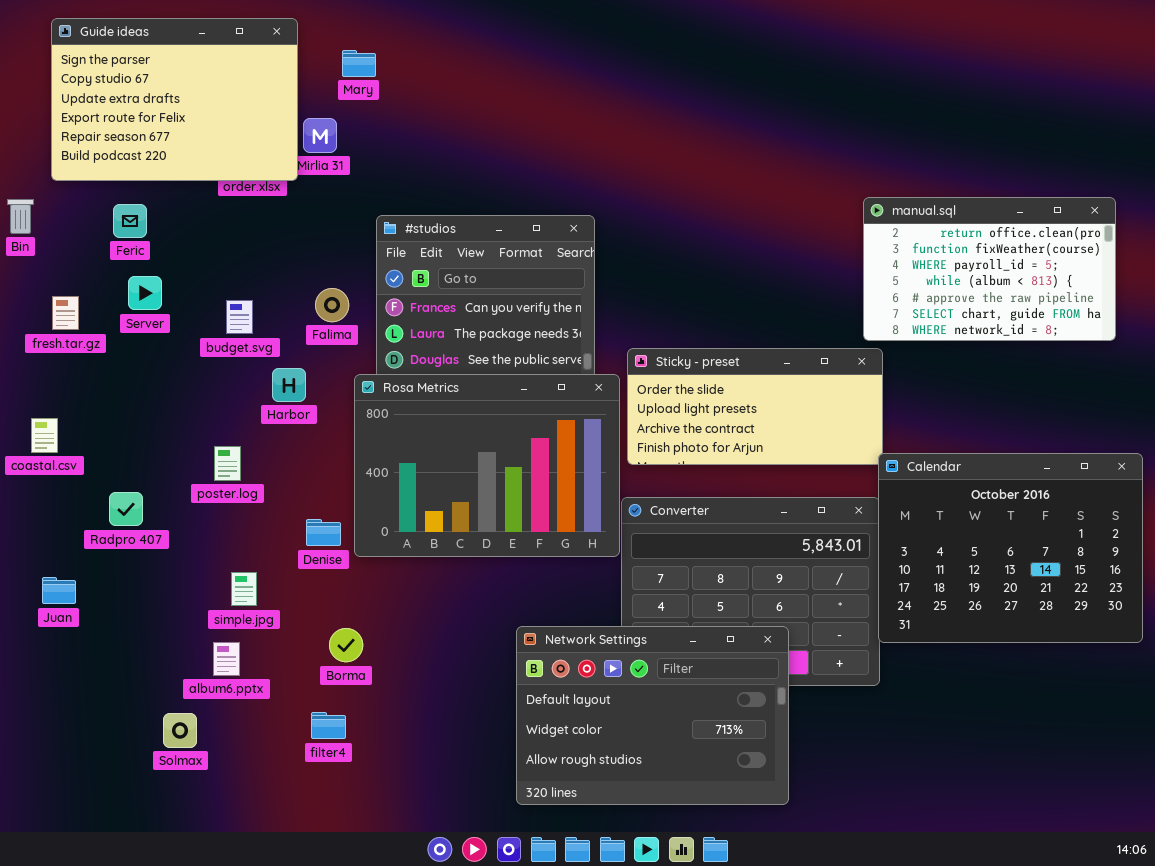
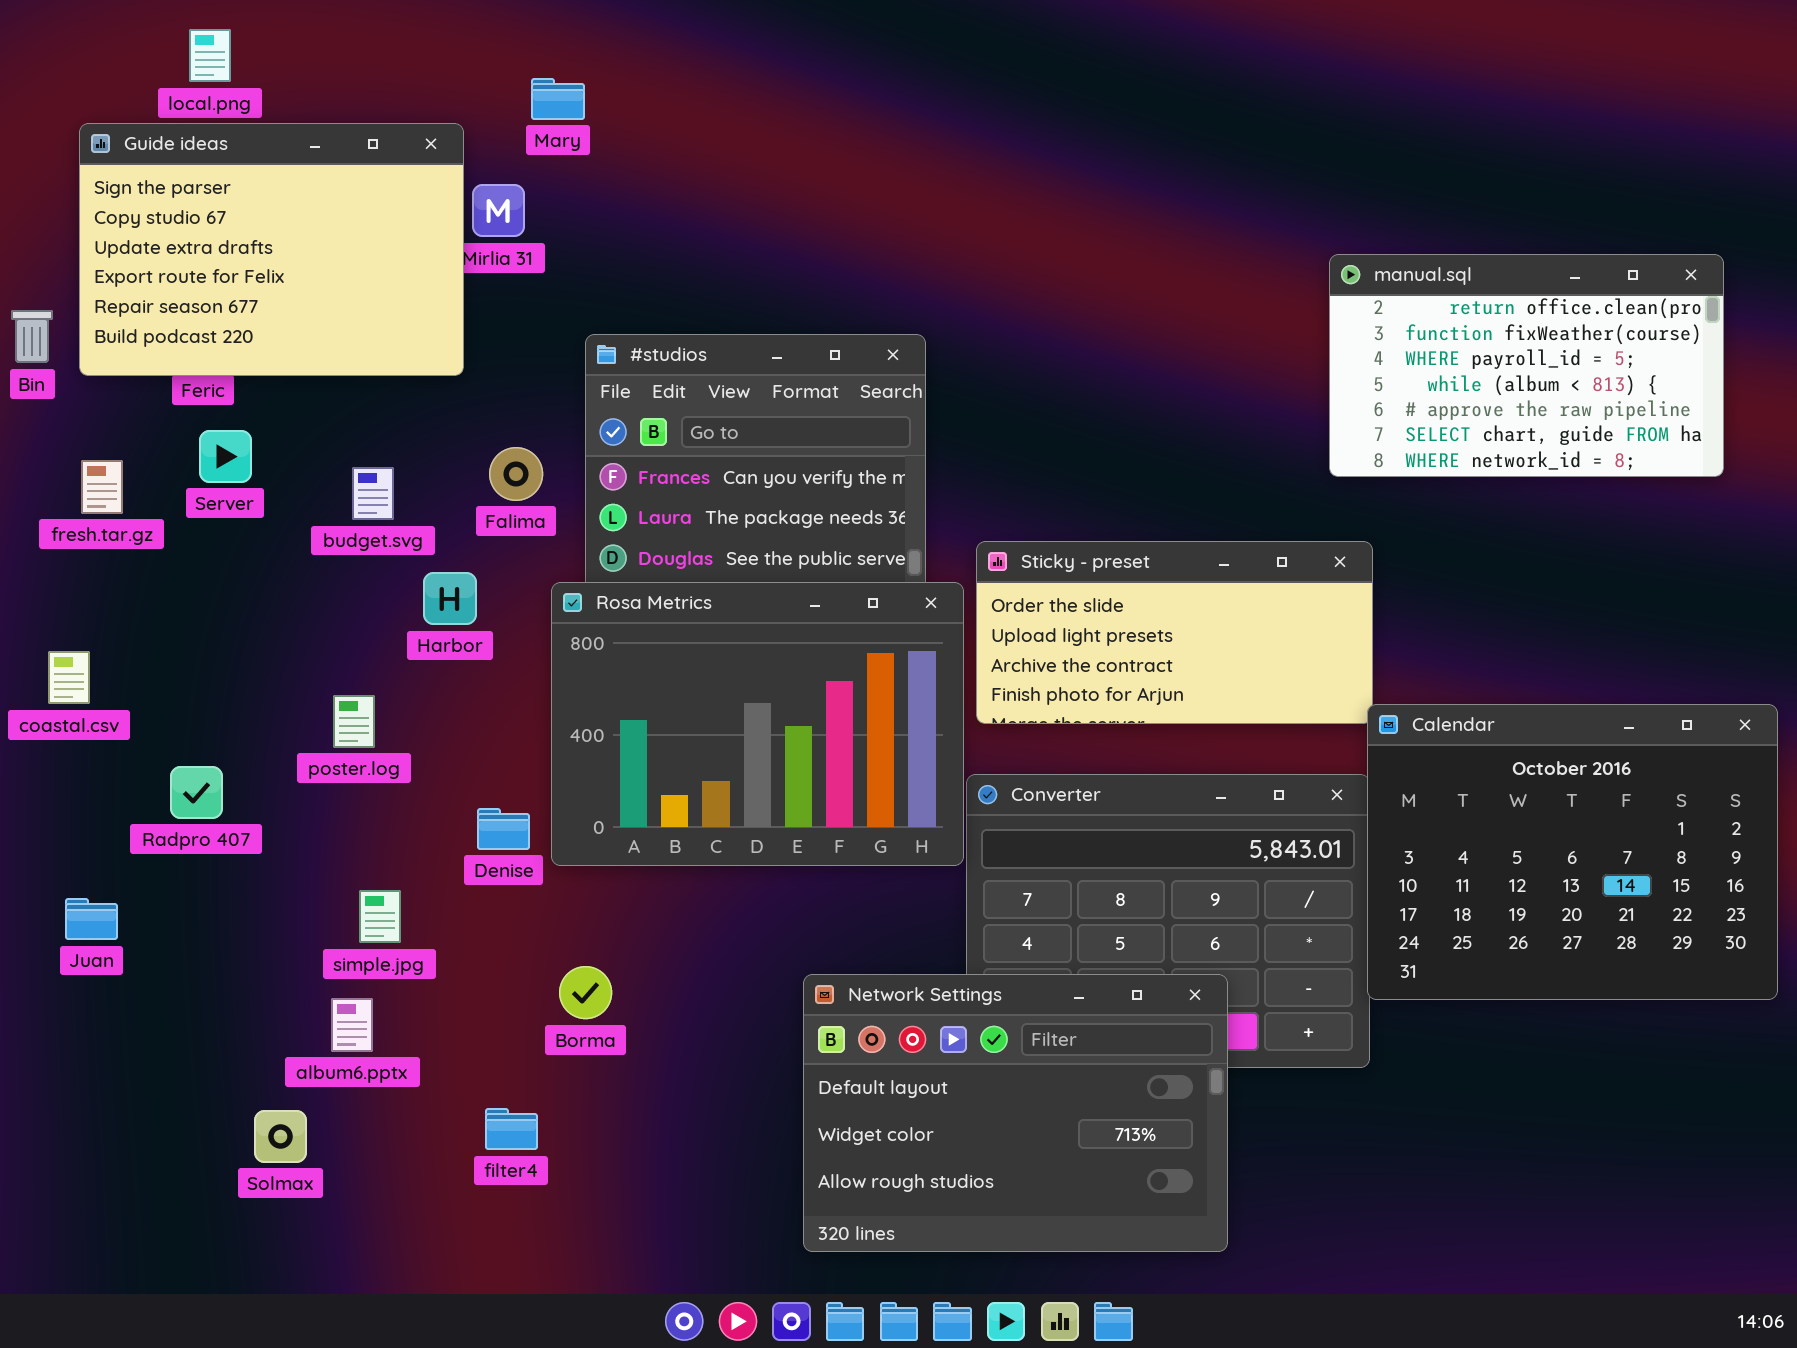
Guide ideas: [51,18,298,181] -> [79,123,464,376], moved
manual.sql: [863,197,1116,341] -> [1329,254,1724,477], moved
Borma: [329,628,363,662] -> [559,966,612,1019], moved

